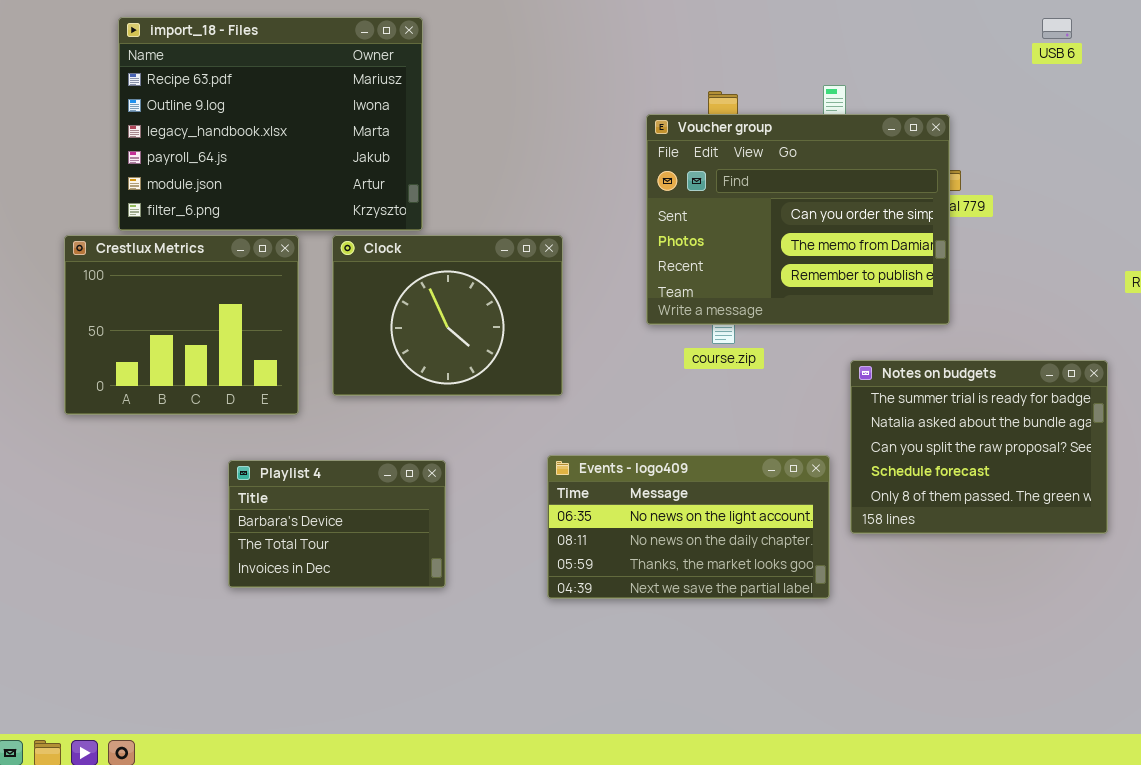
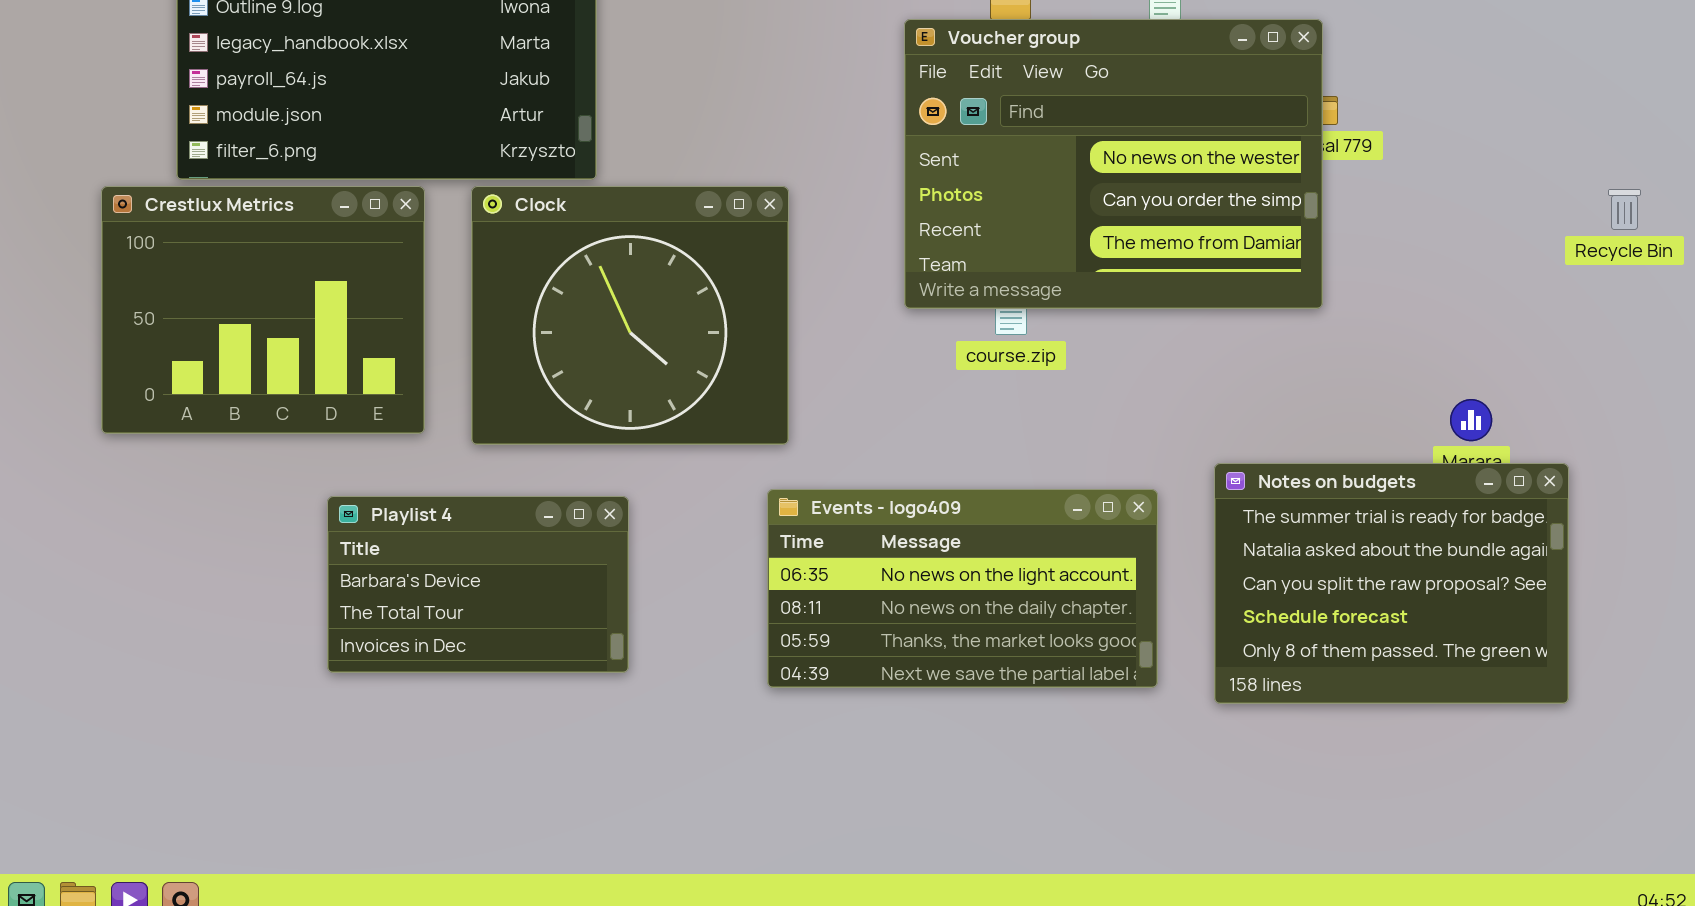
Voucher group: [646,114,950,325] -> [904,19,1323,309], scrolled up 1 row
Clock: [332,235,563,396] -> [471,186,789,445], resized
Notes on budgets: [850,360,1108,534] -> [1214,463,1569,704], moved

